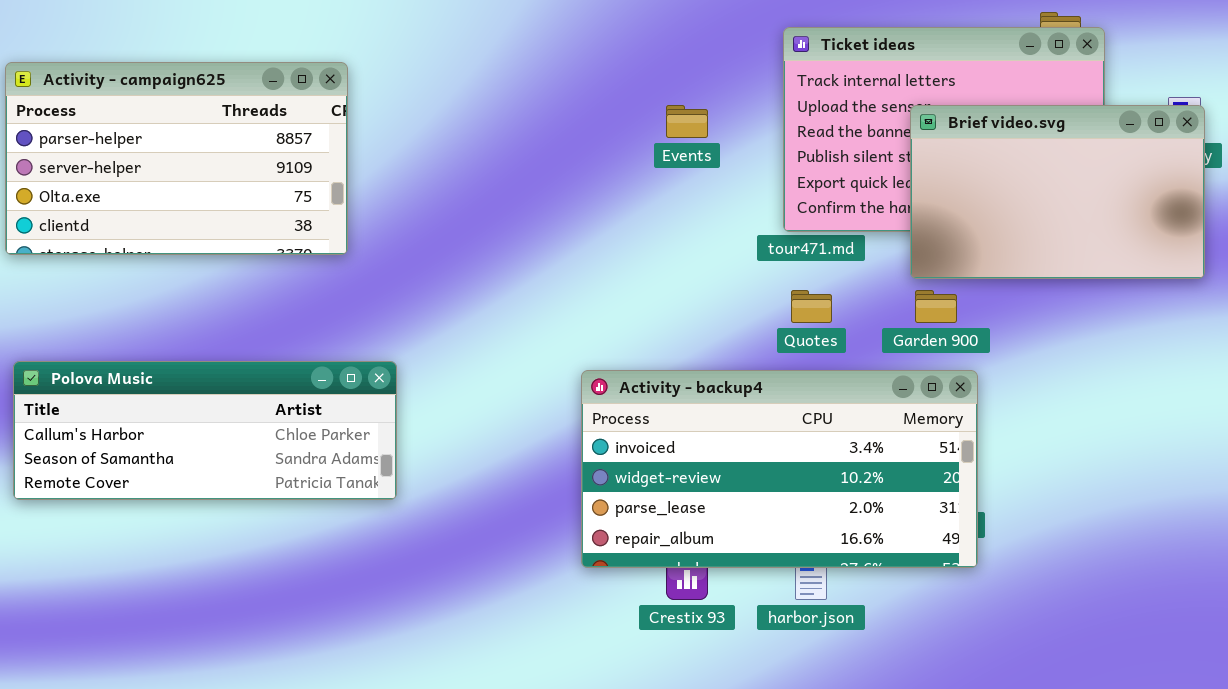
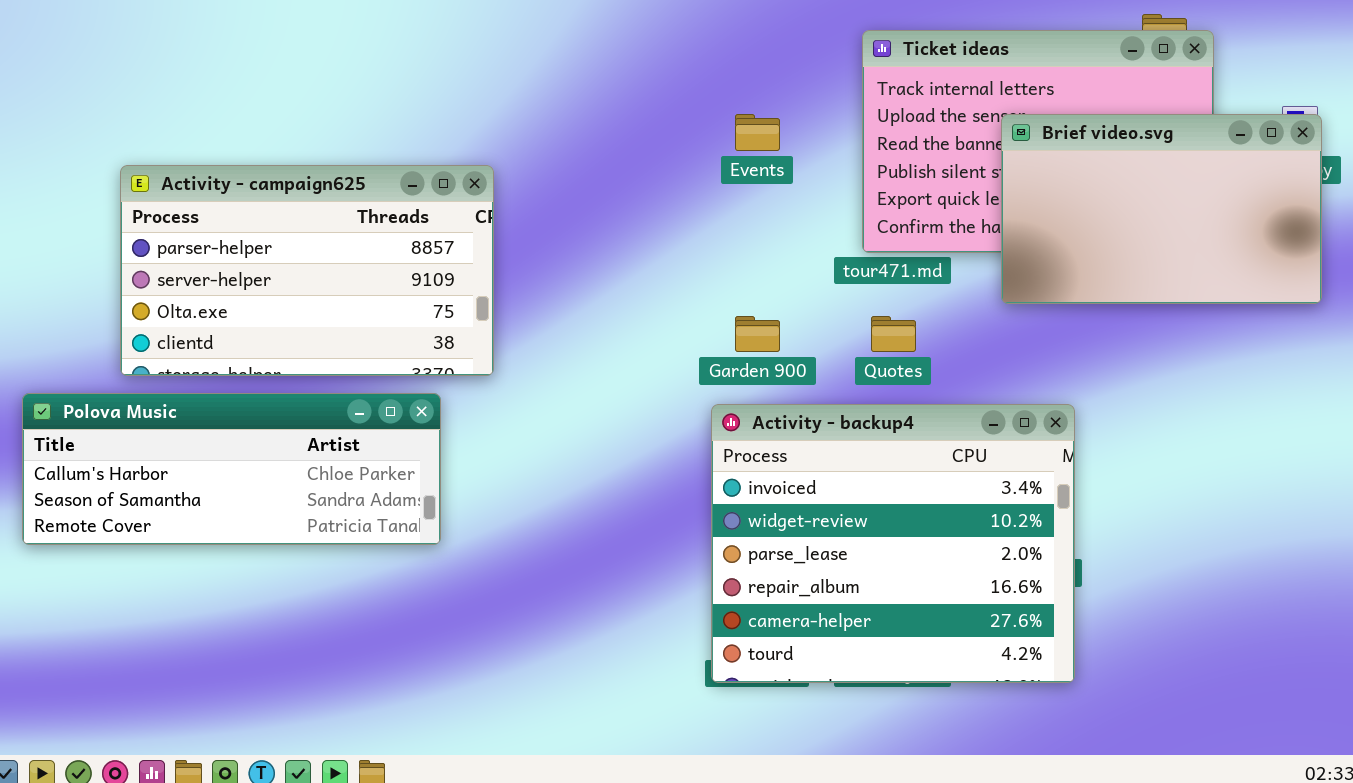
Activity - campaign625: [5,62,348,255] -> [120,165,494,376], moved
Garden 900: [915,290,957,323] -> [735,316,780,352], moved
Activity - backup4: [581,370,978,568] -> [711,404,1075,683], resized

